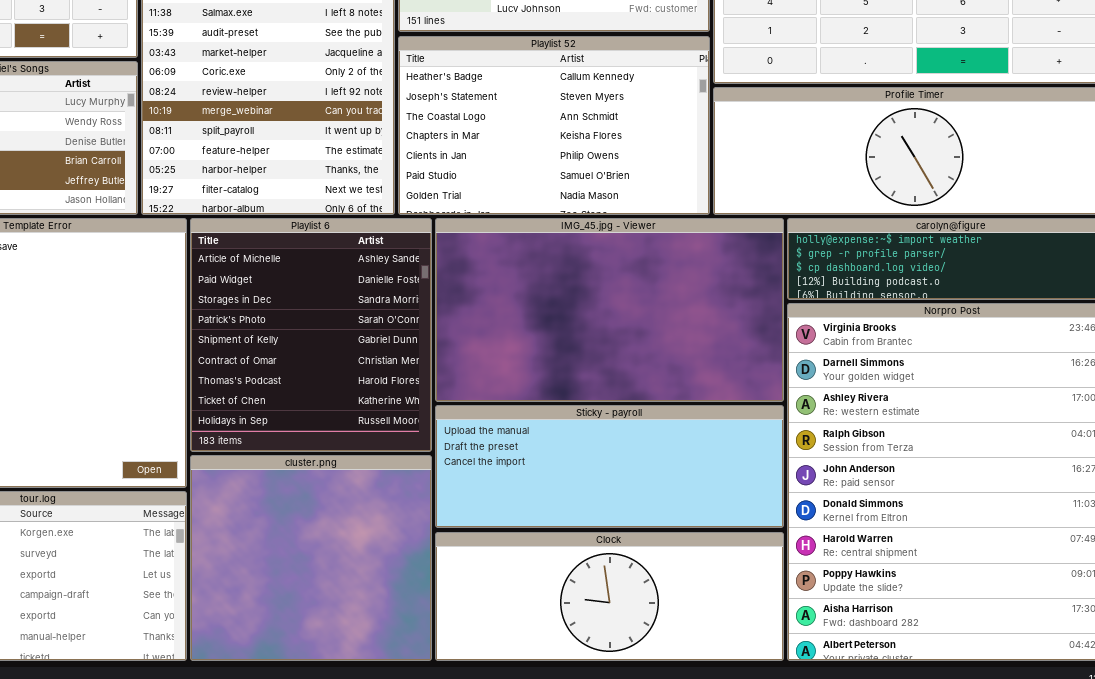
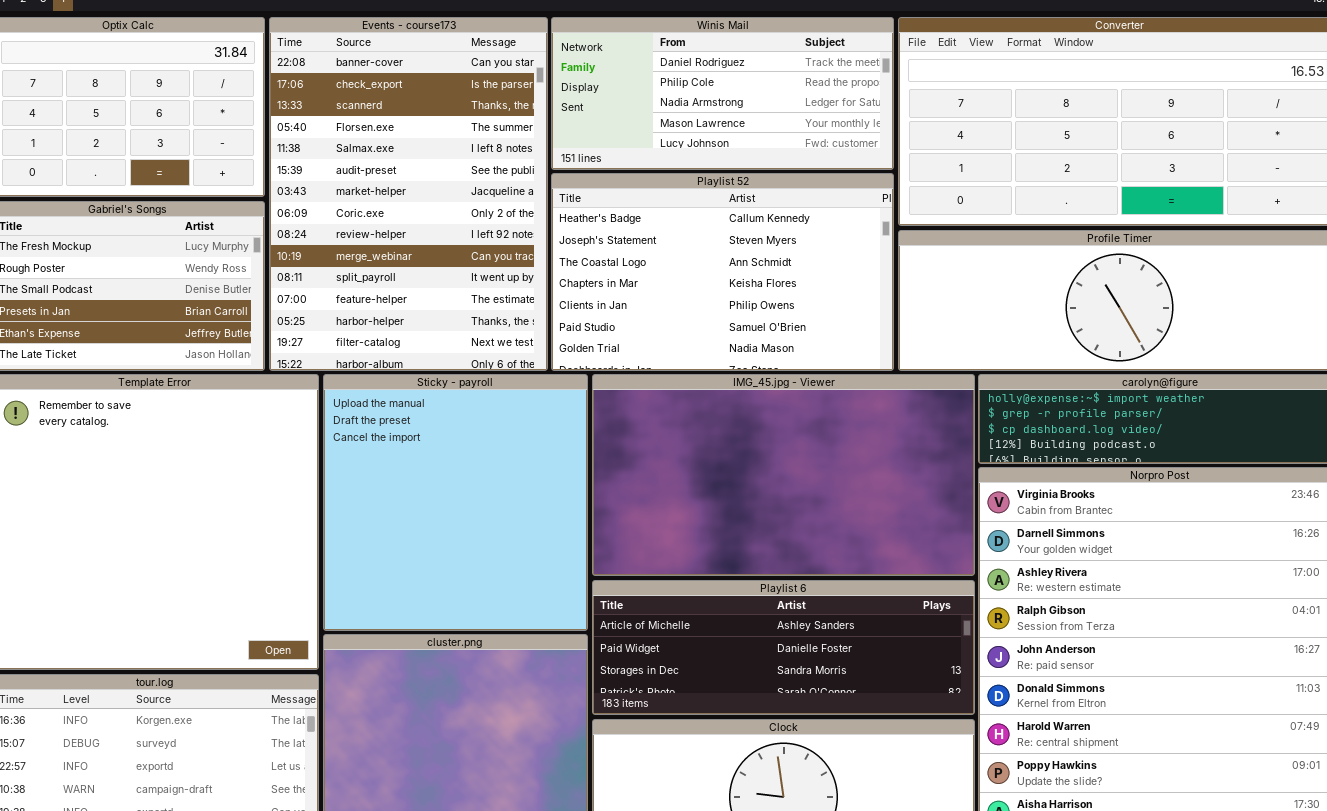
Playlist 6: [190,218,432,452] -> [592,580,975,715], moved, resized
Sticky - payroll: [435,405,784,528] -> [323,374,588,631], moved, resized

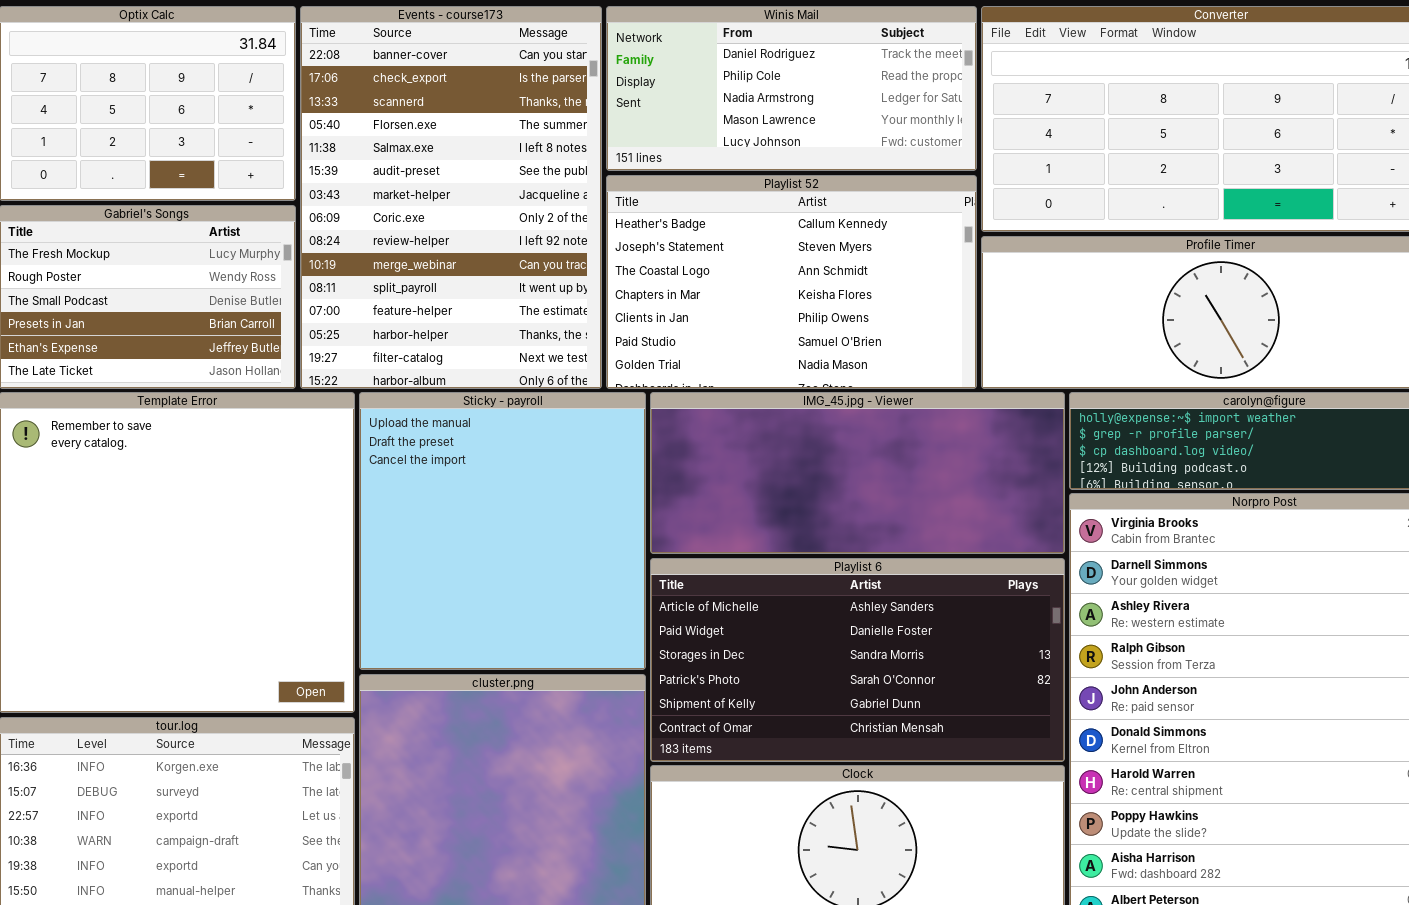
IMG_45.jpg - Viewer: [592,374,975,576] -> [650,392,1065,554], resized
Playlist 6: [592,580,975,715] -> [650,558,1065,762], resized

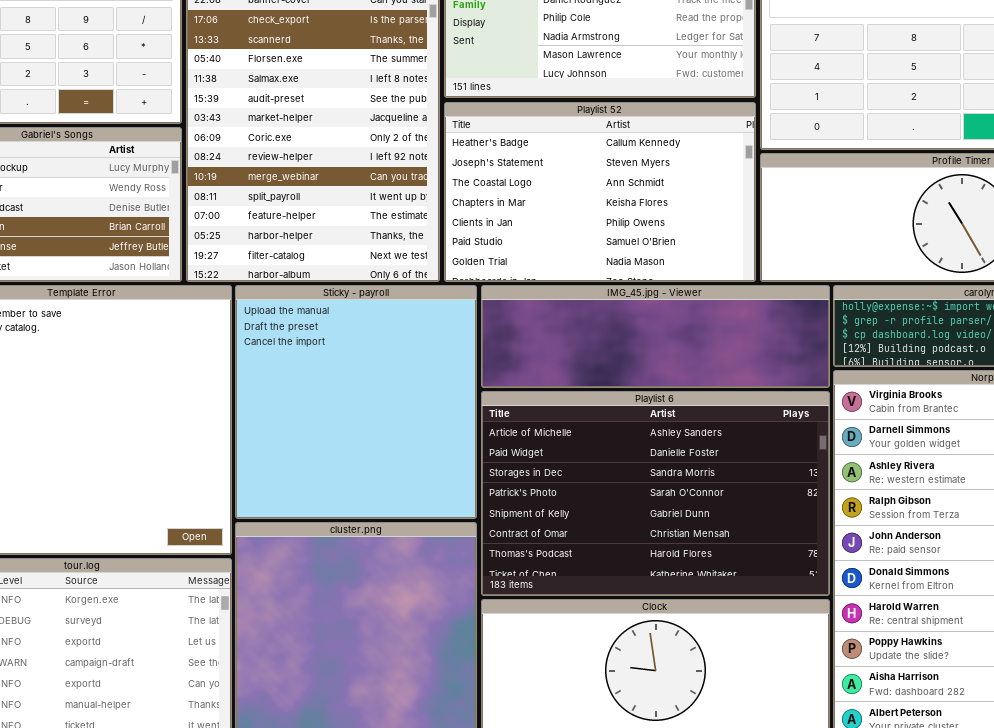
IMG_45.jpg - Viewer: [650,392,1065,554] -> [481,285,830,388], resized
Playlist 6: [650,558,1065,762] -> [481,391,830,596], resized

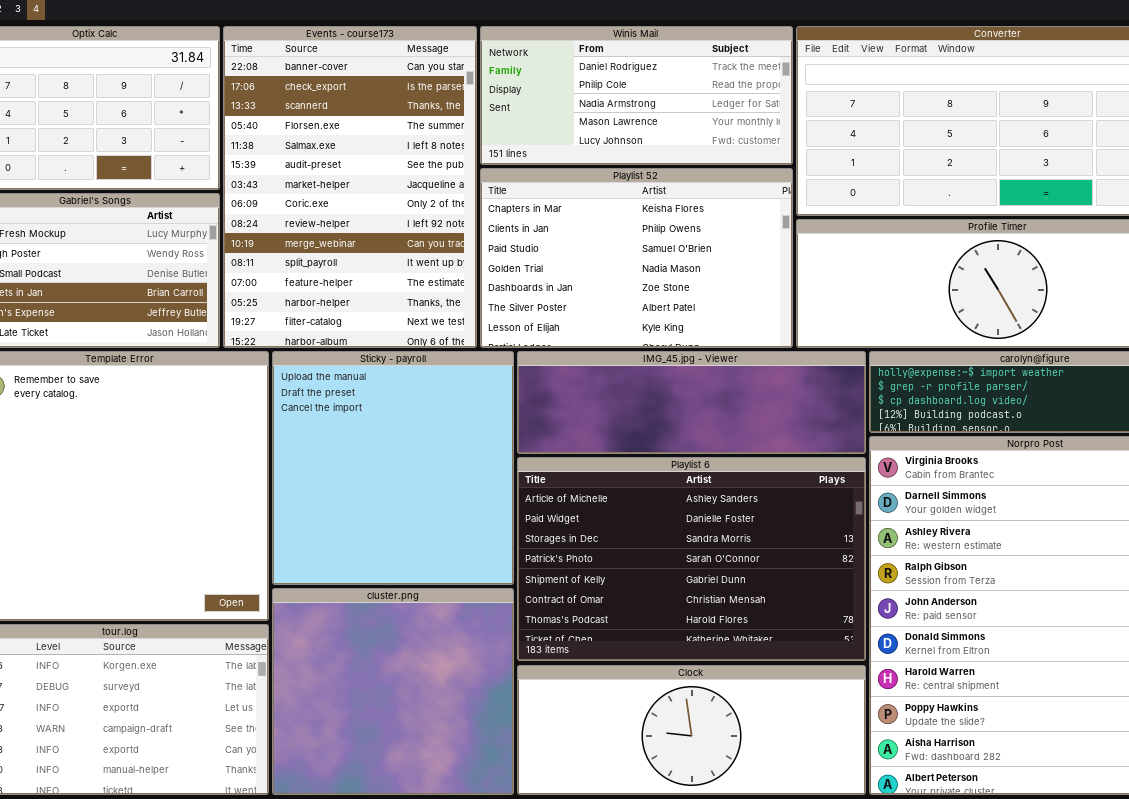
Playlist 52: [444,102,756,282] -> [480,168,793,348], scrolled down 3 rows

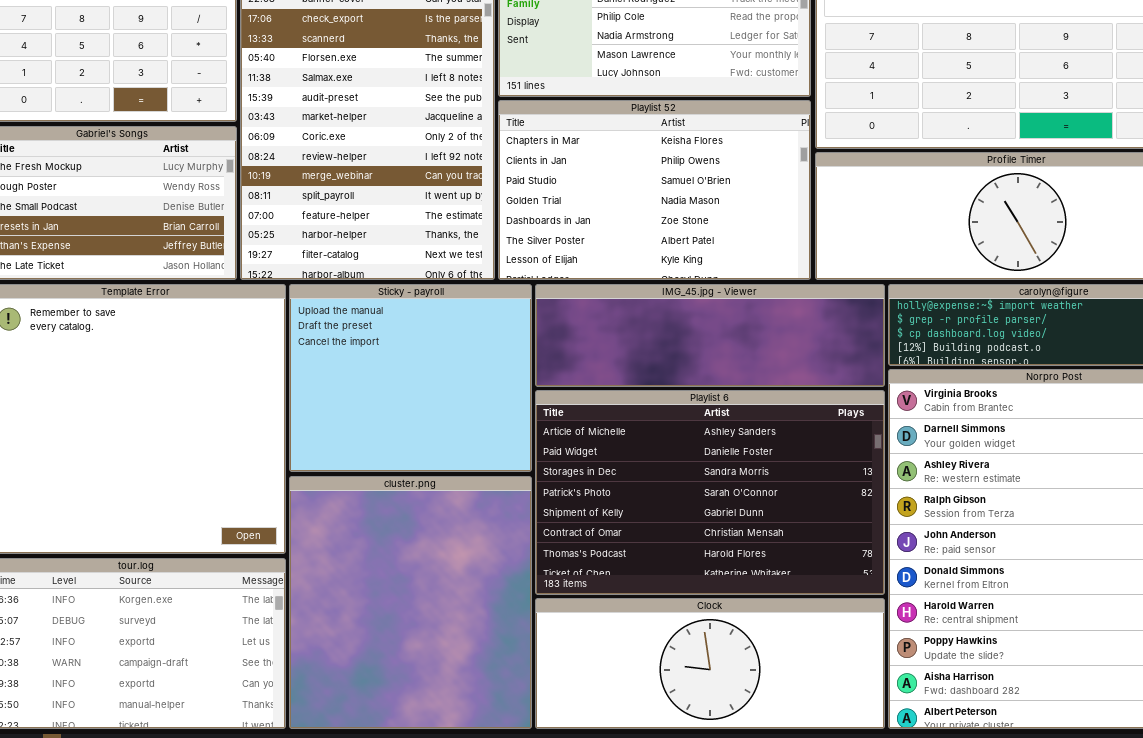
Sticky - payroll: [272,351,514,585] -> [289,284,532,472], resized
cluster.png: [272,588,514,795] -> [289,476,532,729], resized

